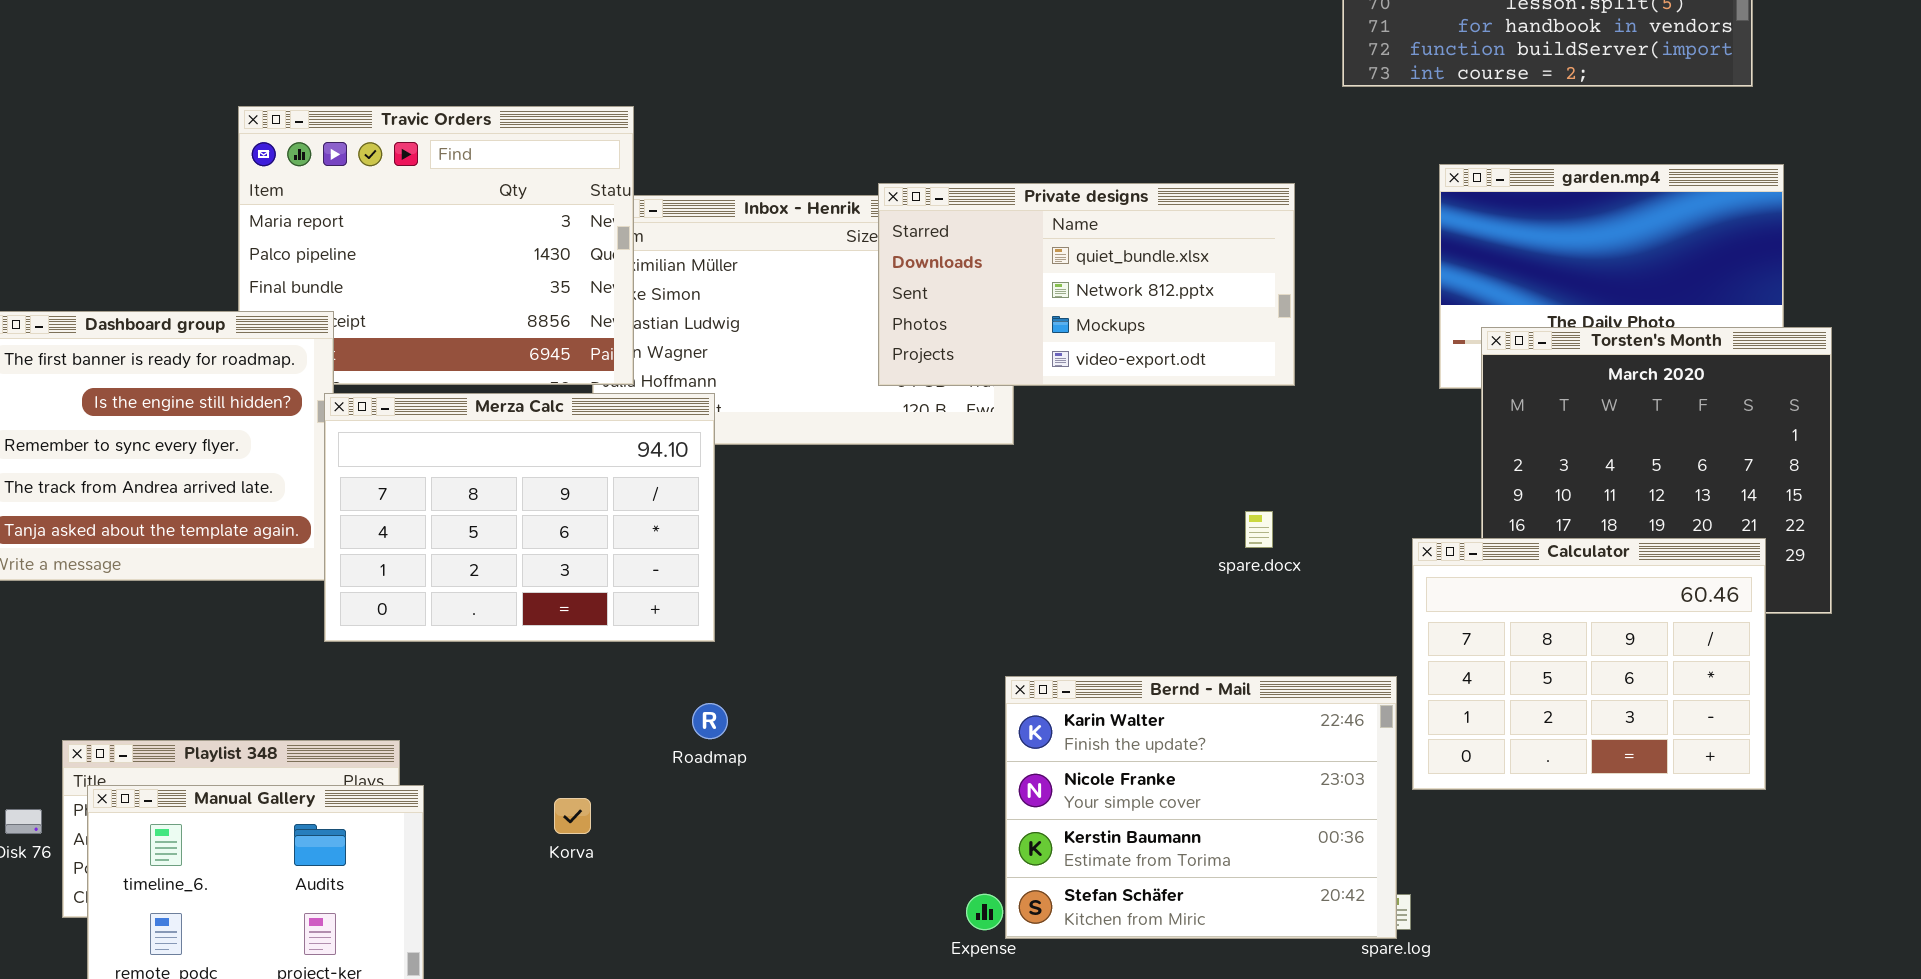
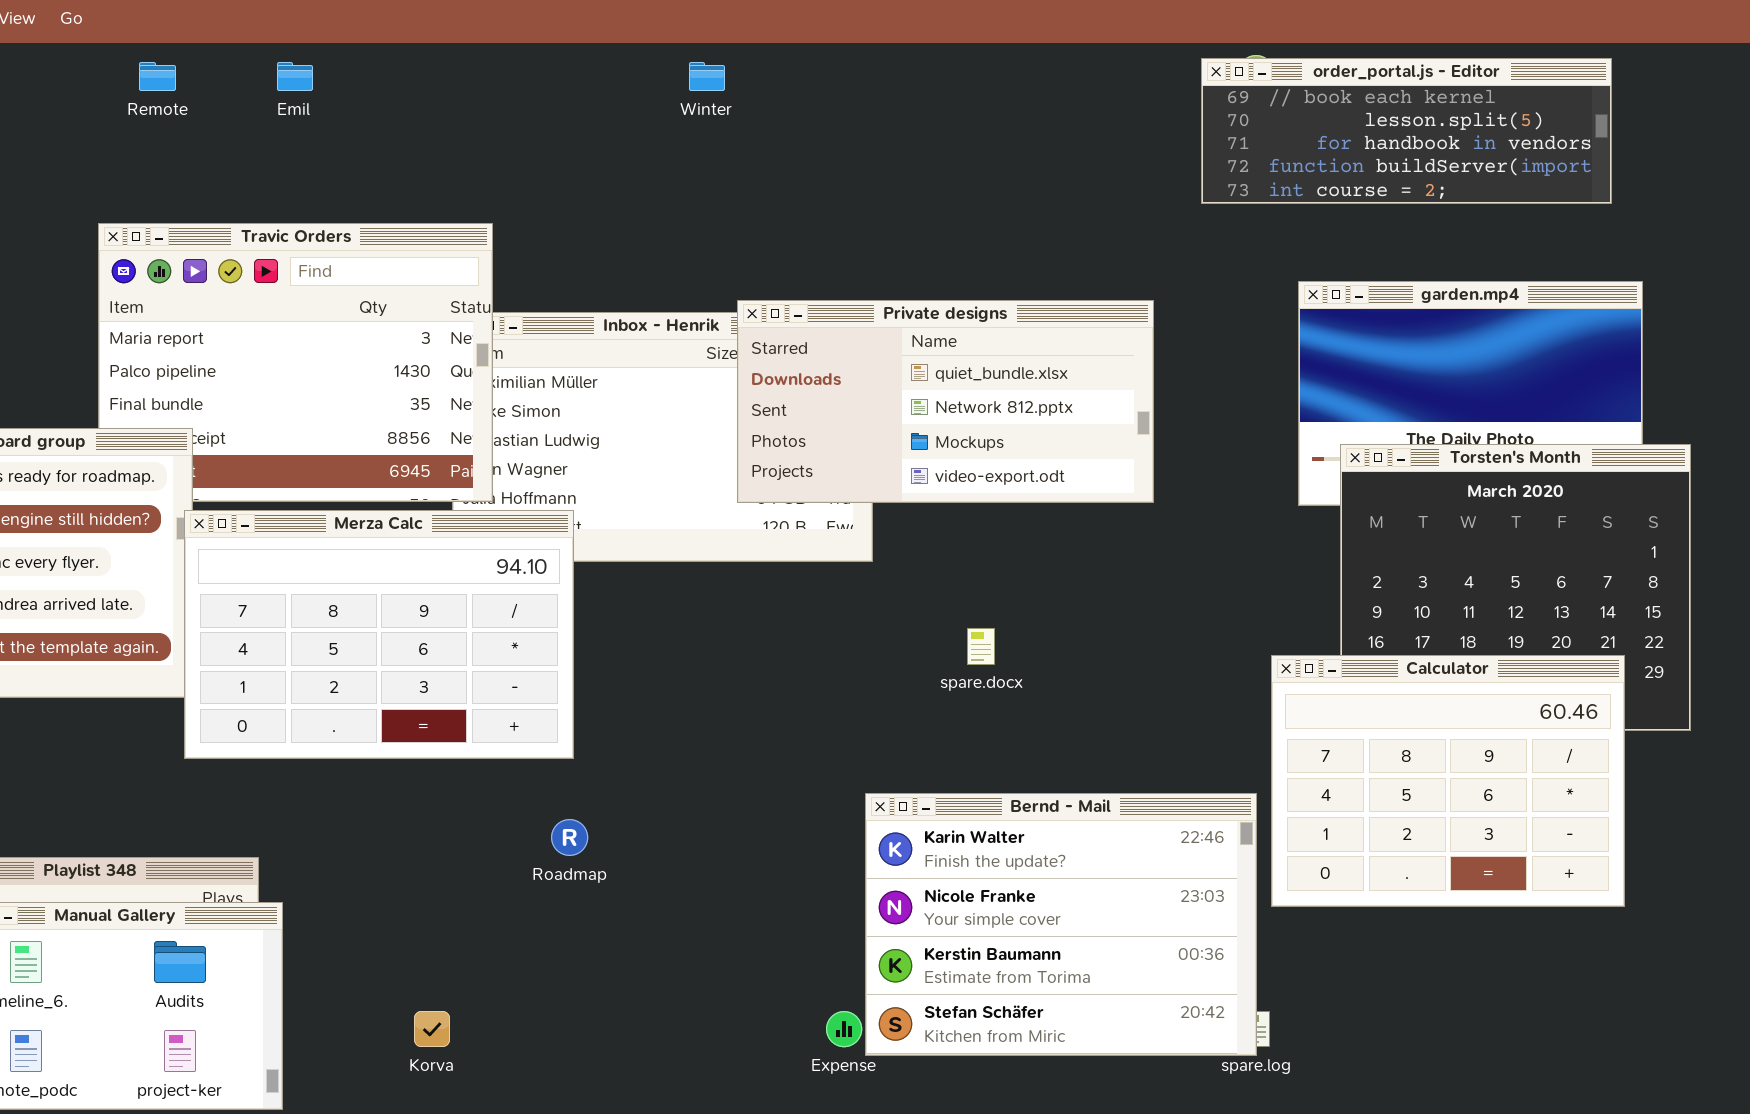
spare.docx: [1245,511,1273,548] -> [967,628,995,665], moved
Korva: [554,798,591,834] -> [414,1011,450,1047], moved

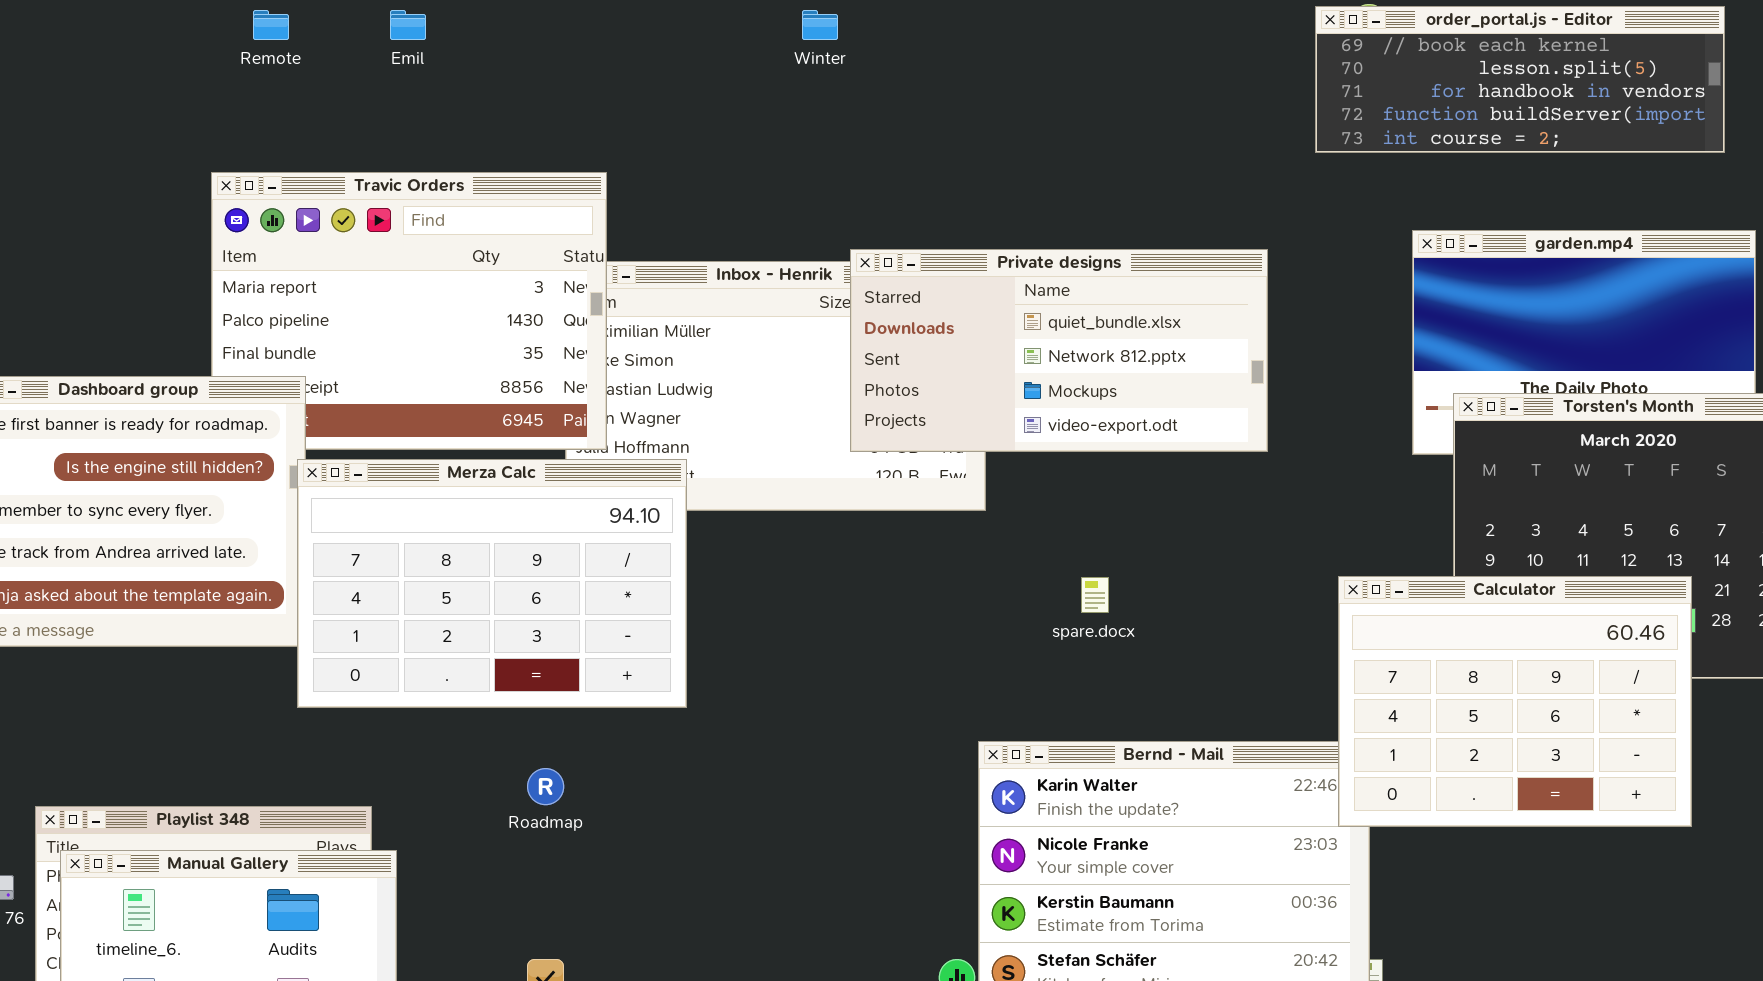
Calculator: [1271,655,1625,907] -> [1338,576,1692,827], moved
Roadmap: [551,819,588,856] -> [527,768,564,805], moved

